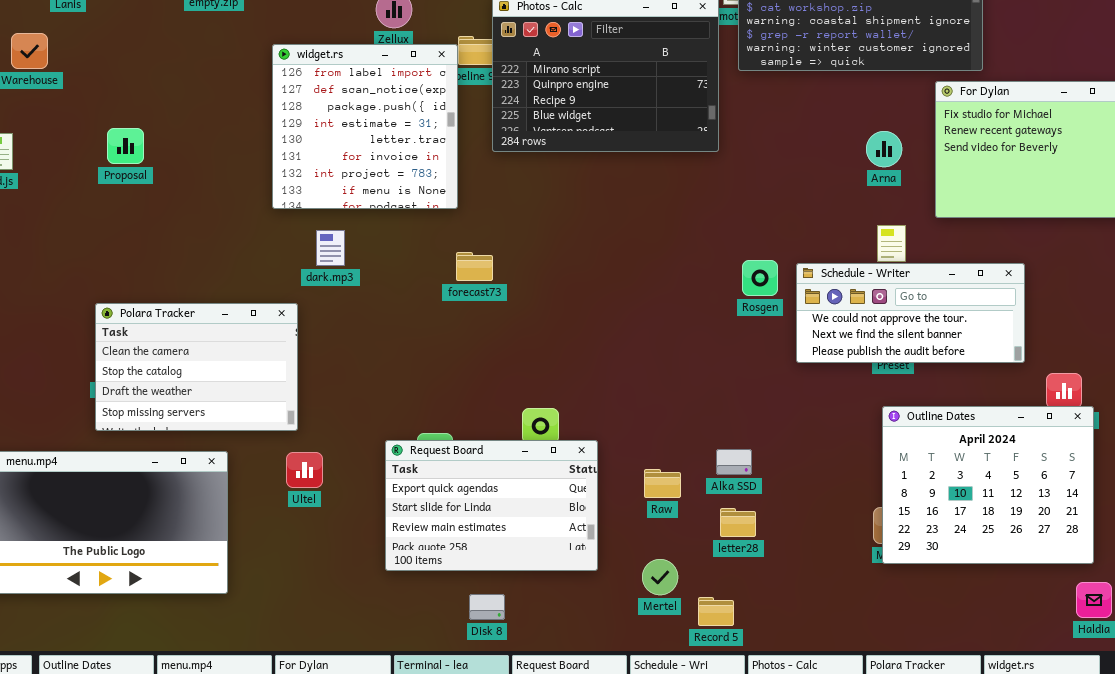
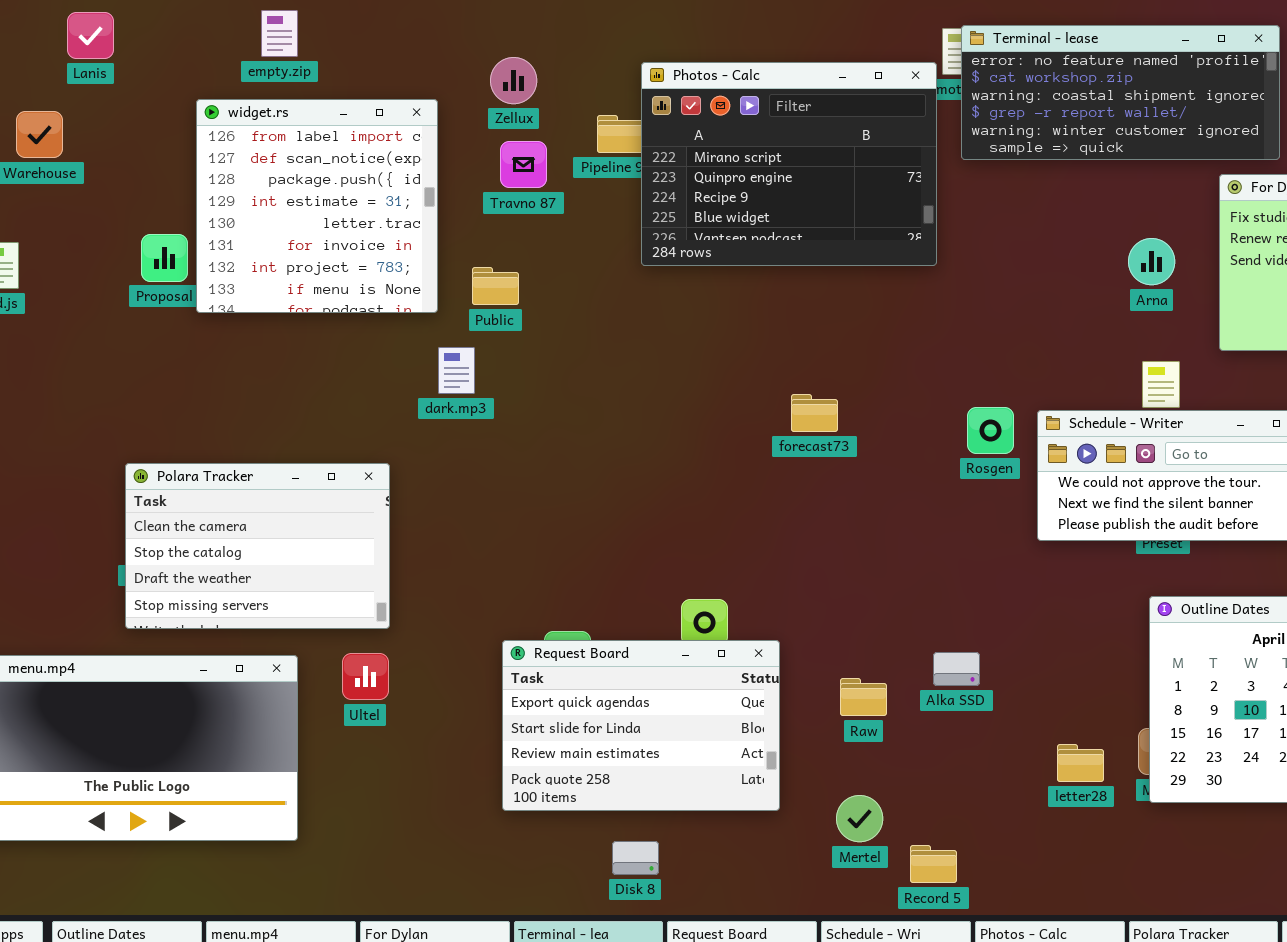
widget.rs: [272,44,458,209] -> [196,99,438,313], moved
dark.mp3: [316,230,345,266] -> [438,347,475,394], moved
forecast73: [456,252,493,281] -> [791,394,838,432], moved
Ultel: [286,452,323,488] -> [342,653,389,700], moved
letter28: [720,508,756,537] -> [1057,744,1104,782], moved

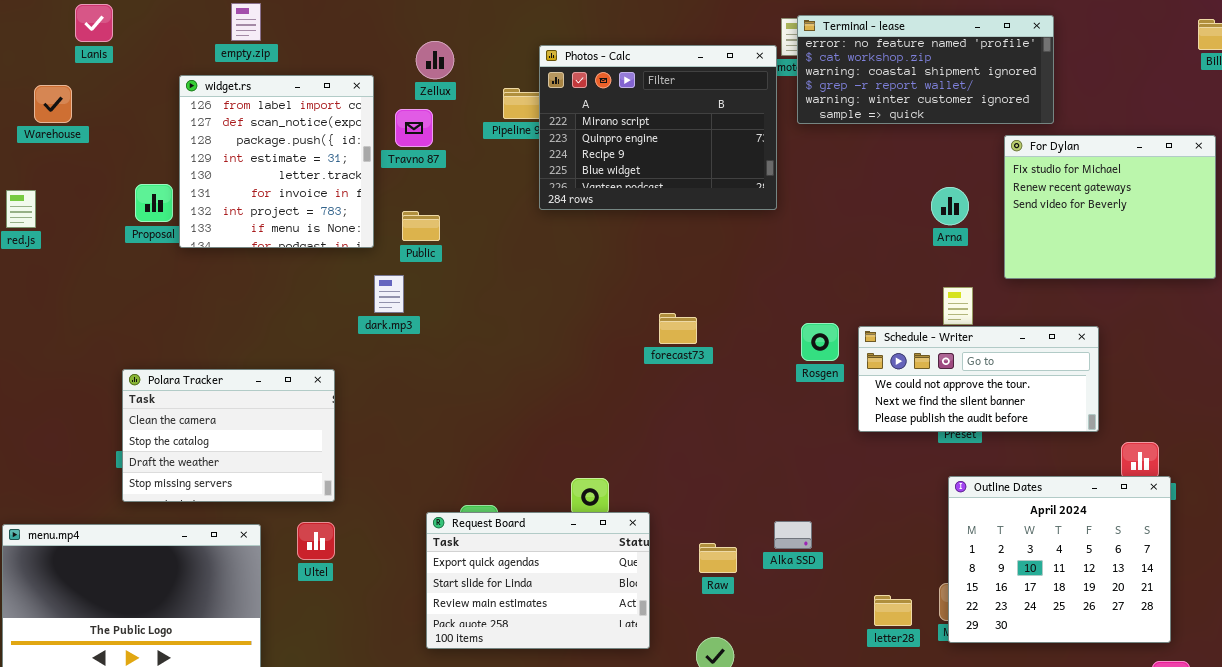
Travno 87: [500,141,547,188] -> [395,109,433,147], moved

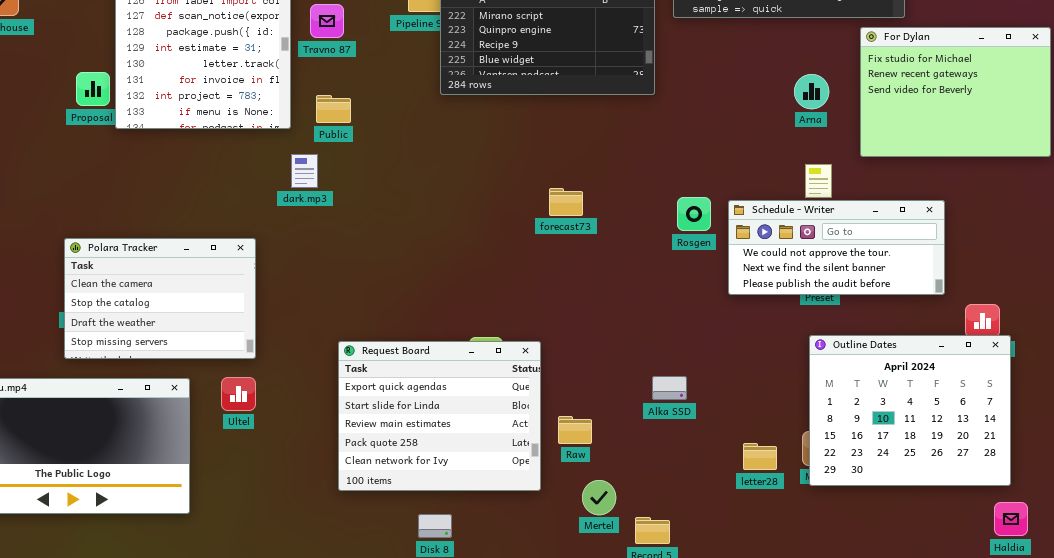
Request Board: [426,512,650,649] -> [338,341,541,491], resized
Raw: [699,543,737,573] -> [558,416,592,444], moved

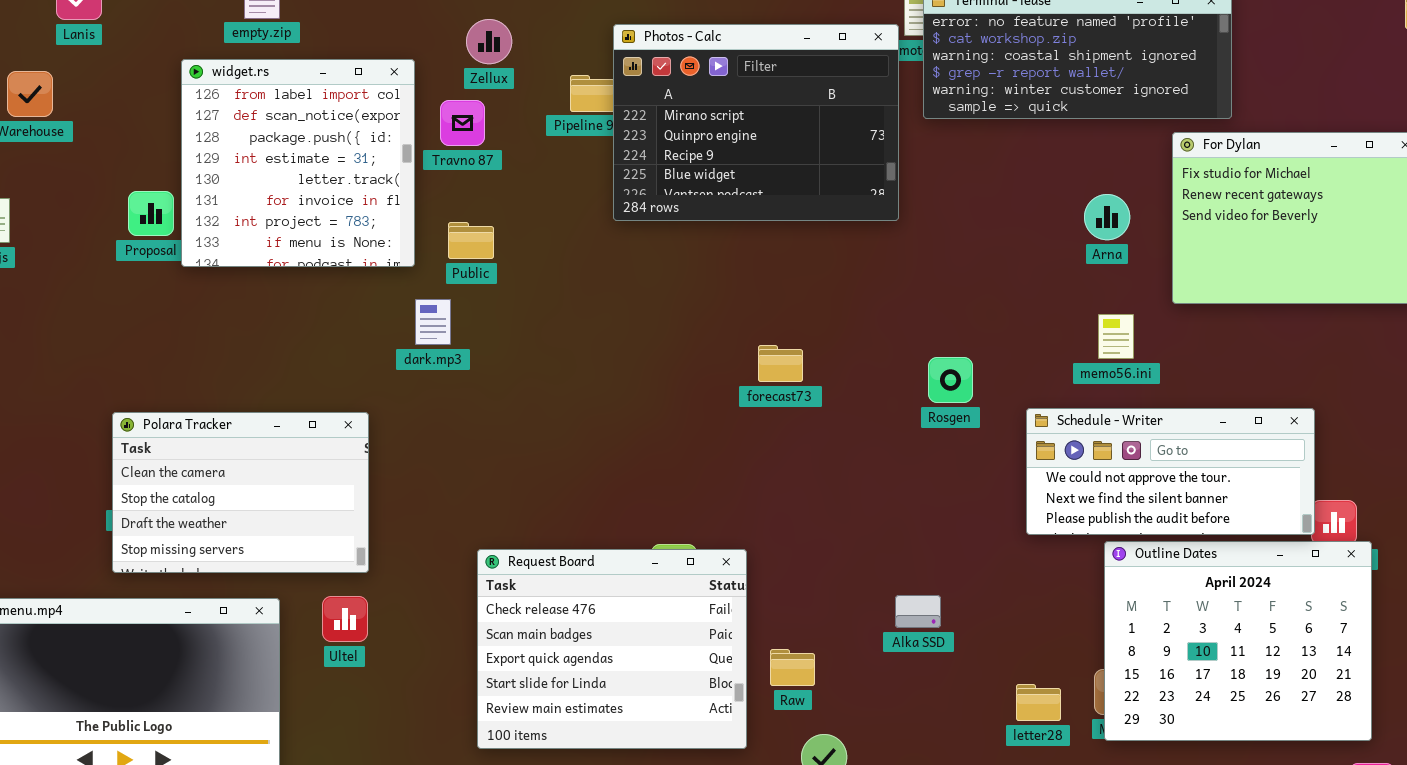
Schedule - Writer: [728,200,945,295] -> [1026,408,1315,535], moved
Request Board: [338,341,541,491] -> [477,549,747,749], scrolled up 2 rows

